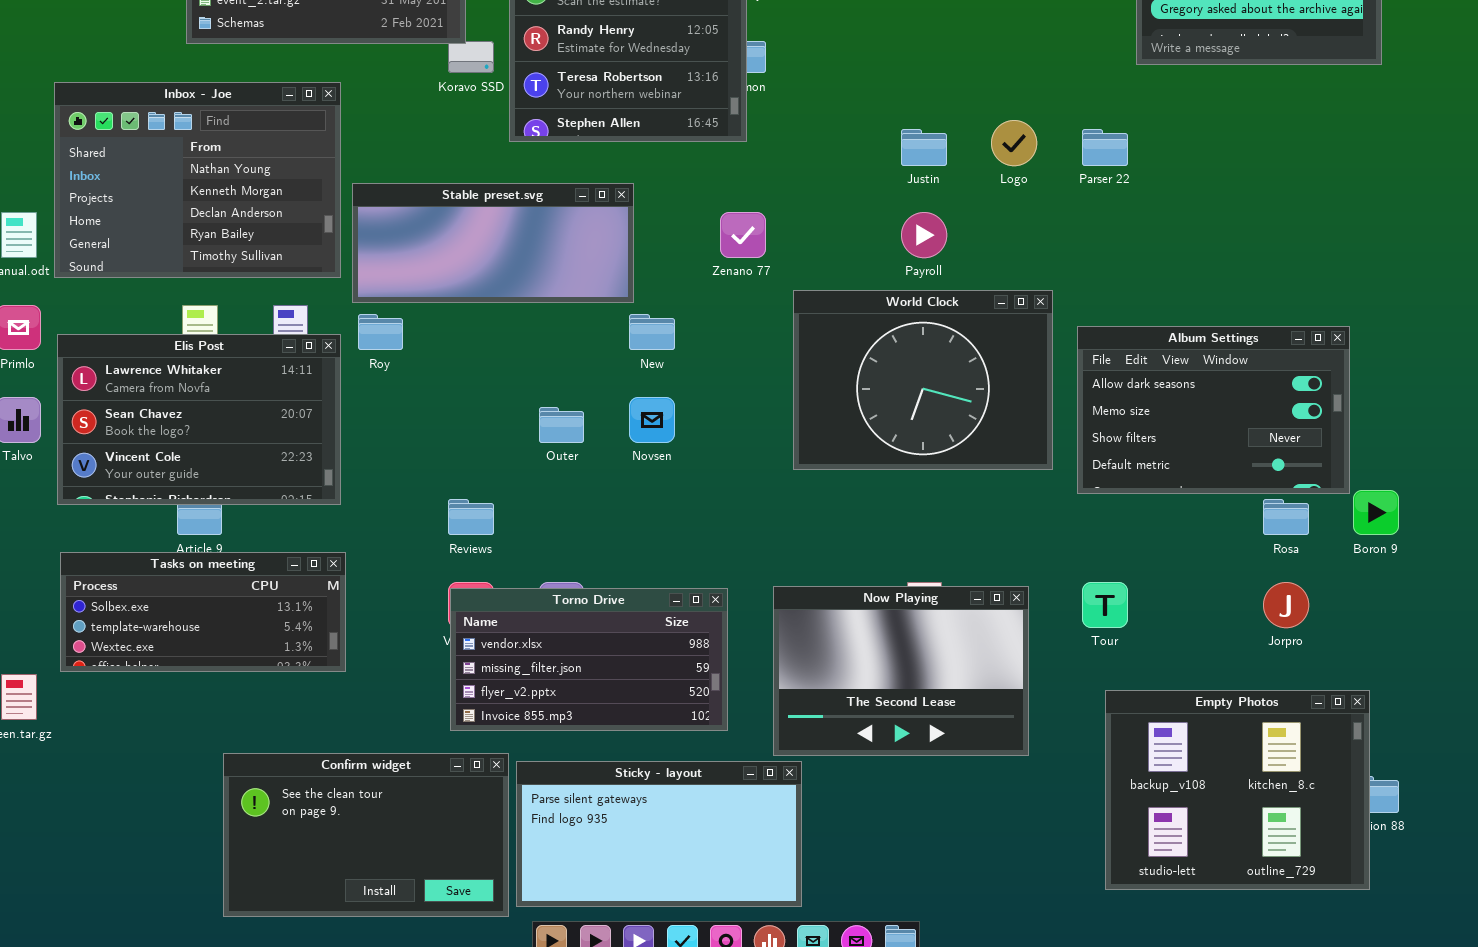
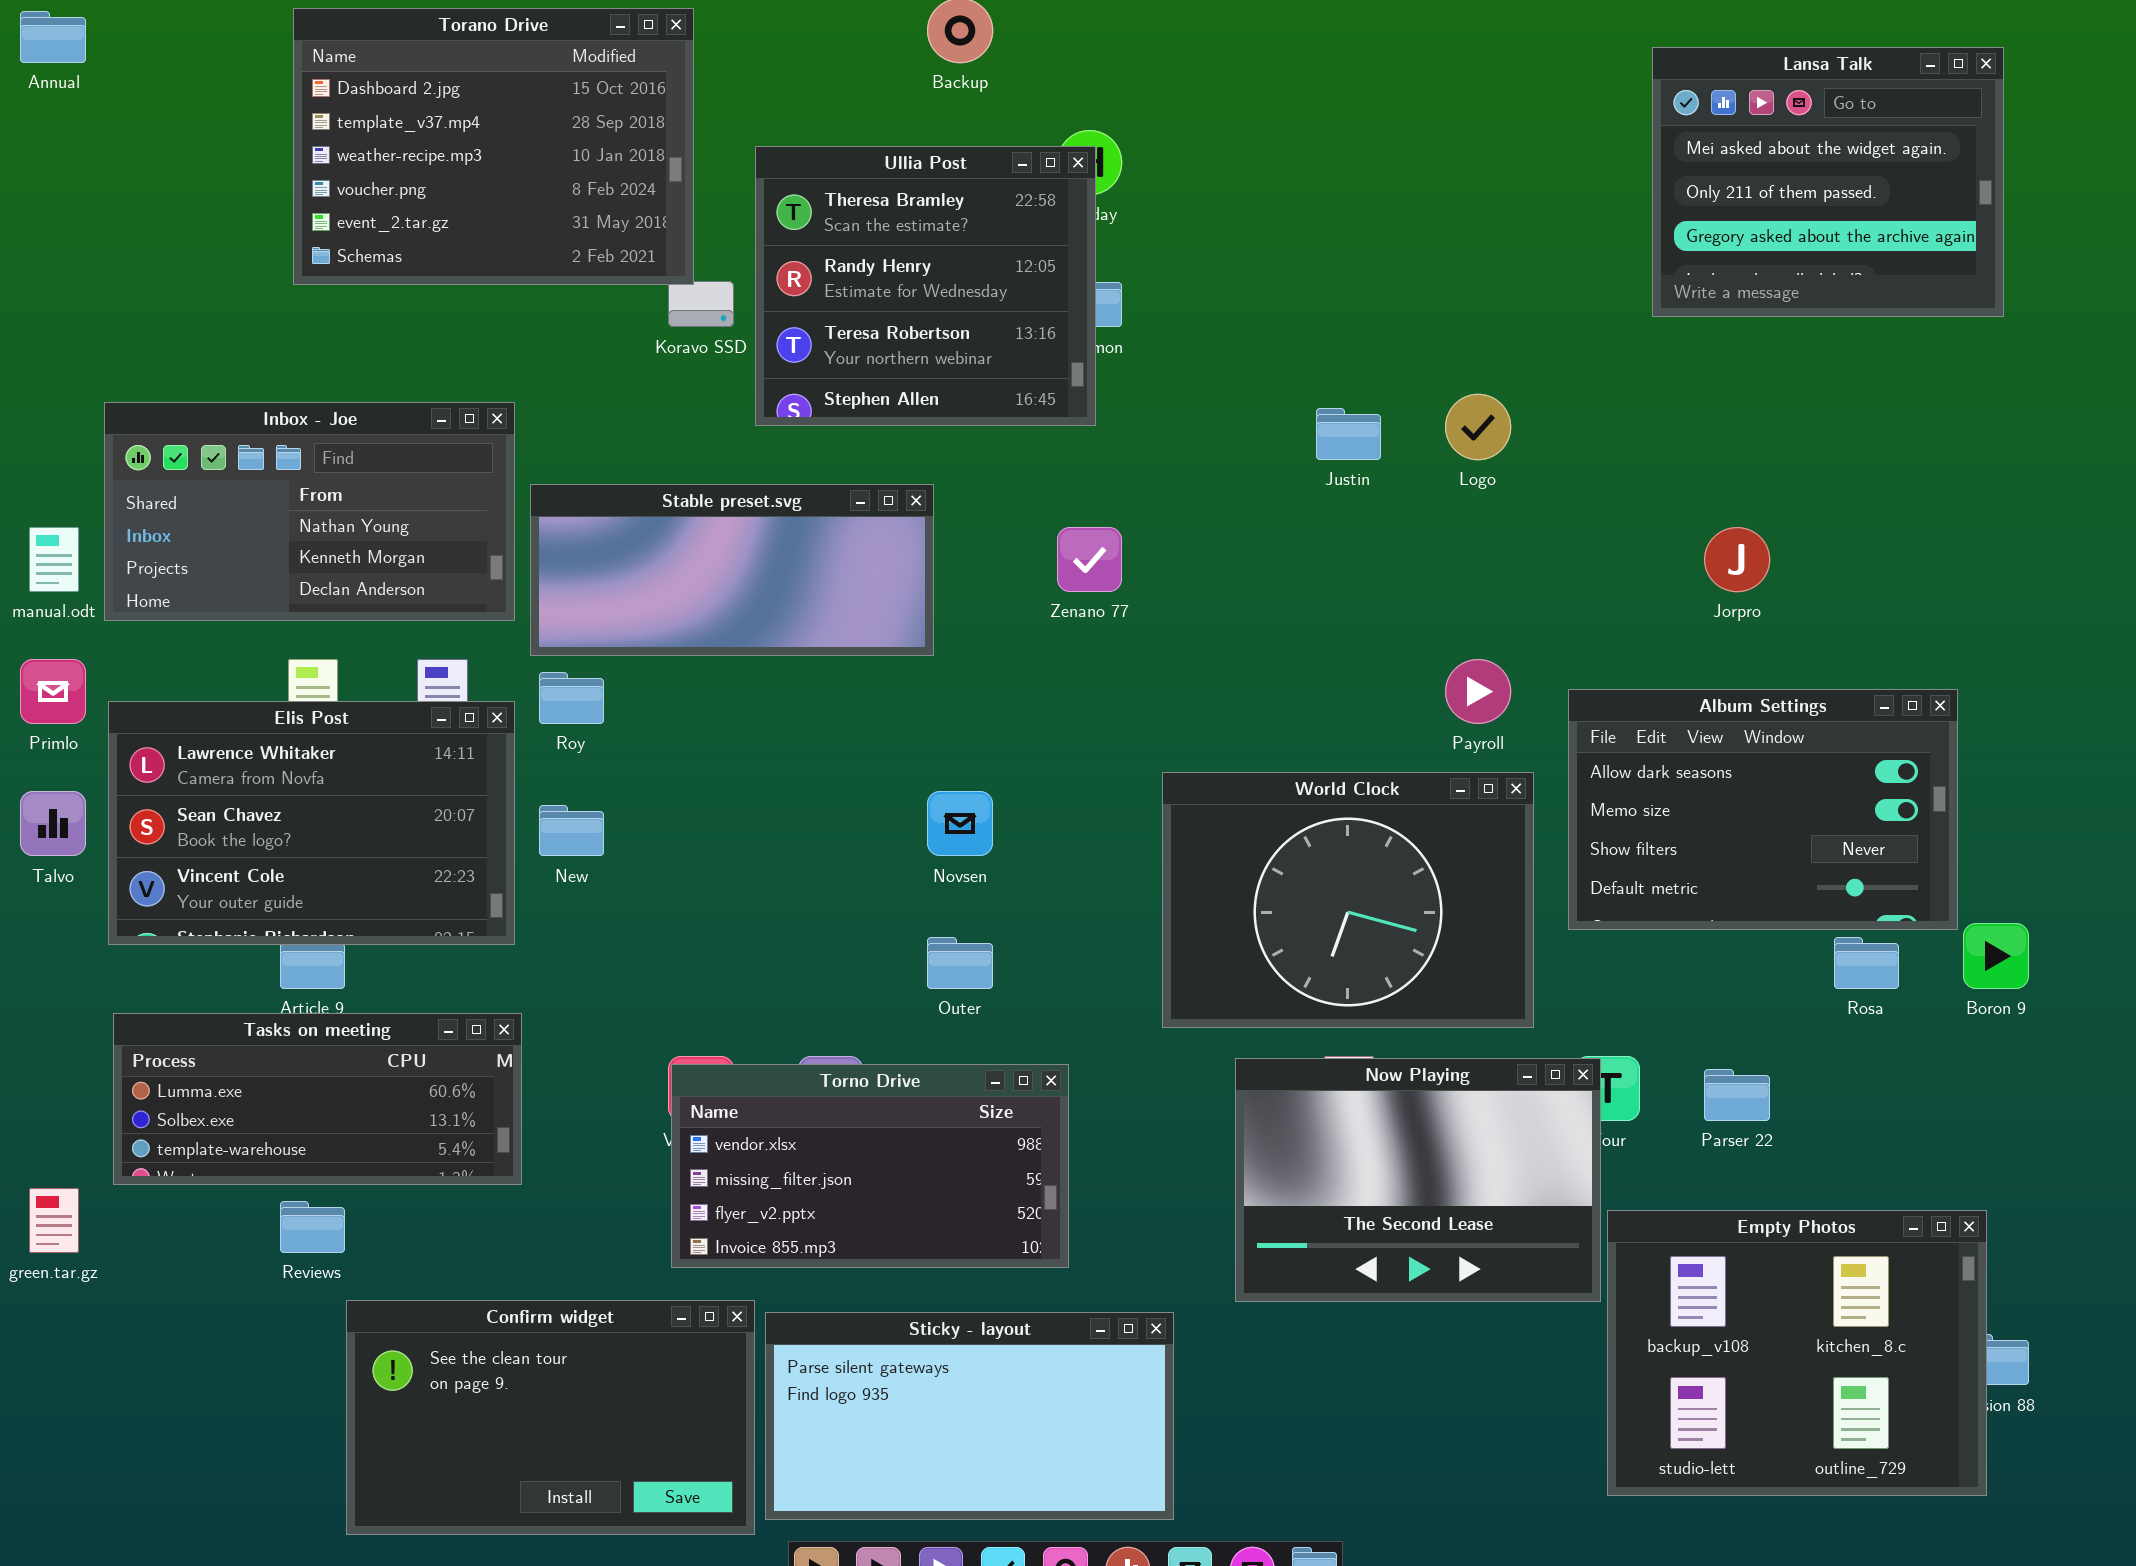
Inbox - Joe: [54,82,341,278] -> [104,402,515,621], resized
Parser 22: [1082,129,1128,166] -> [1704,1069,1770,1121], moved
Payroll: [901,212,947,258] -> [1445,659,1511,724], moved
World Clock: [793,290,1053,470] -> [1162,772,1534,1028], moved
New: [629,314,675,350] -> [539,805,604,856], moved
Outer: [539,407,584,443] -> [927,937,993,989], moved
Reviews: [448,499,494,535] -> [280,1201,345,1253], moved
Tasks on meeting: [60,552,346,672] -> [113,1013,522,1185], scrolled up 1 row
Jorpro: [1263,582,1309,628] -> [1704,527,1770,592], moved
Now Playing: [773,586,1029,756] -> [1235,1058,1601,1302], moved

